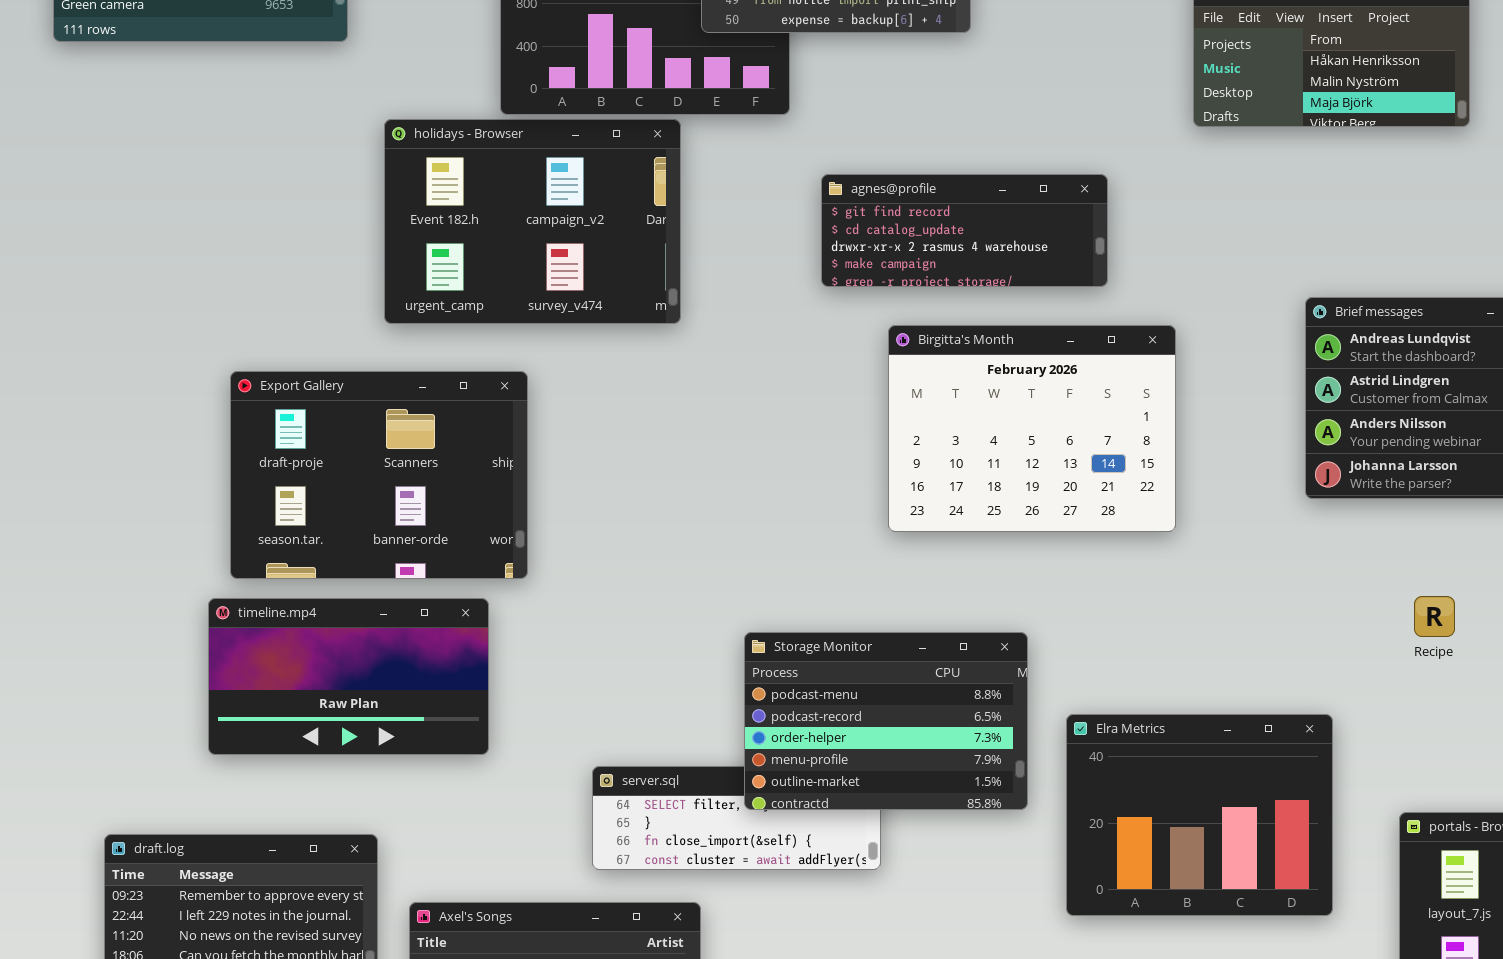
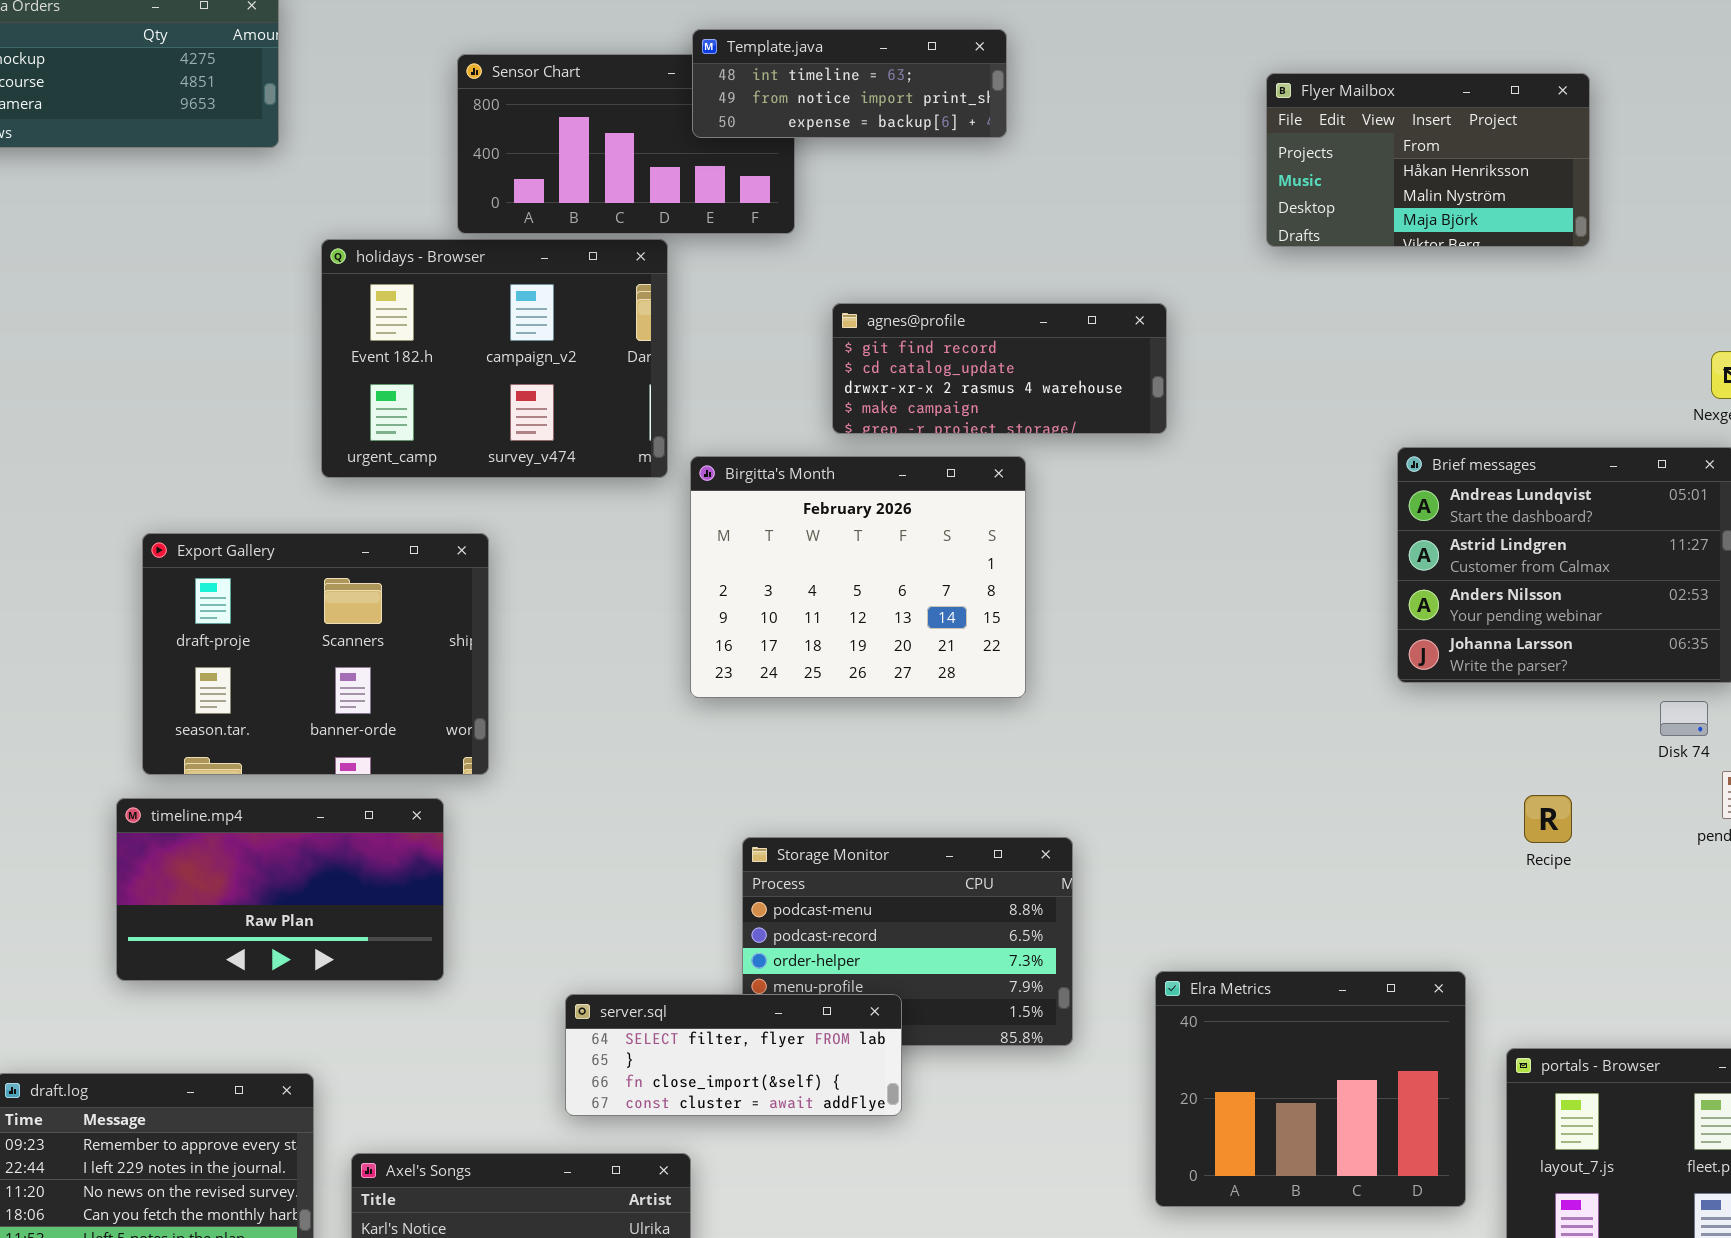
Birgitta's Month: [888,325,1176,532] -> [690,456,1026,698], moved
Elra Metrics: [1066,714,1333,916] -> [1155,971,1466,1207], moved
server.sql: [592,766,881,870] -> [565,994,902,1116], raised

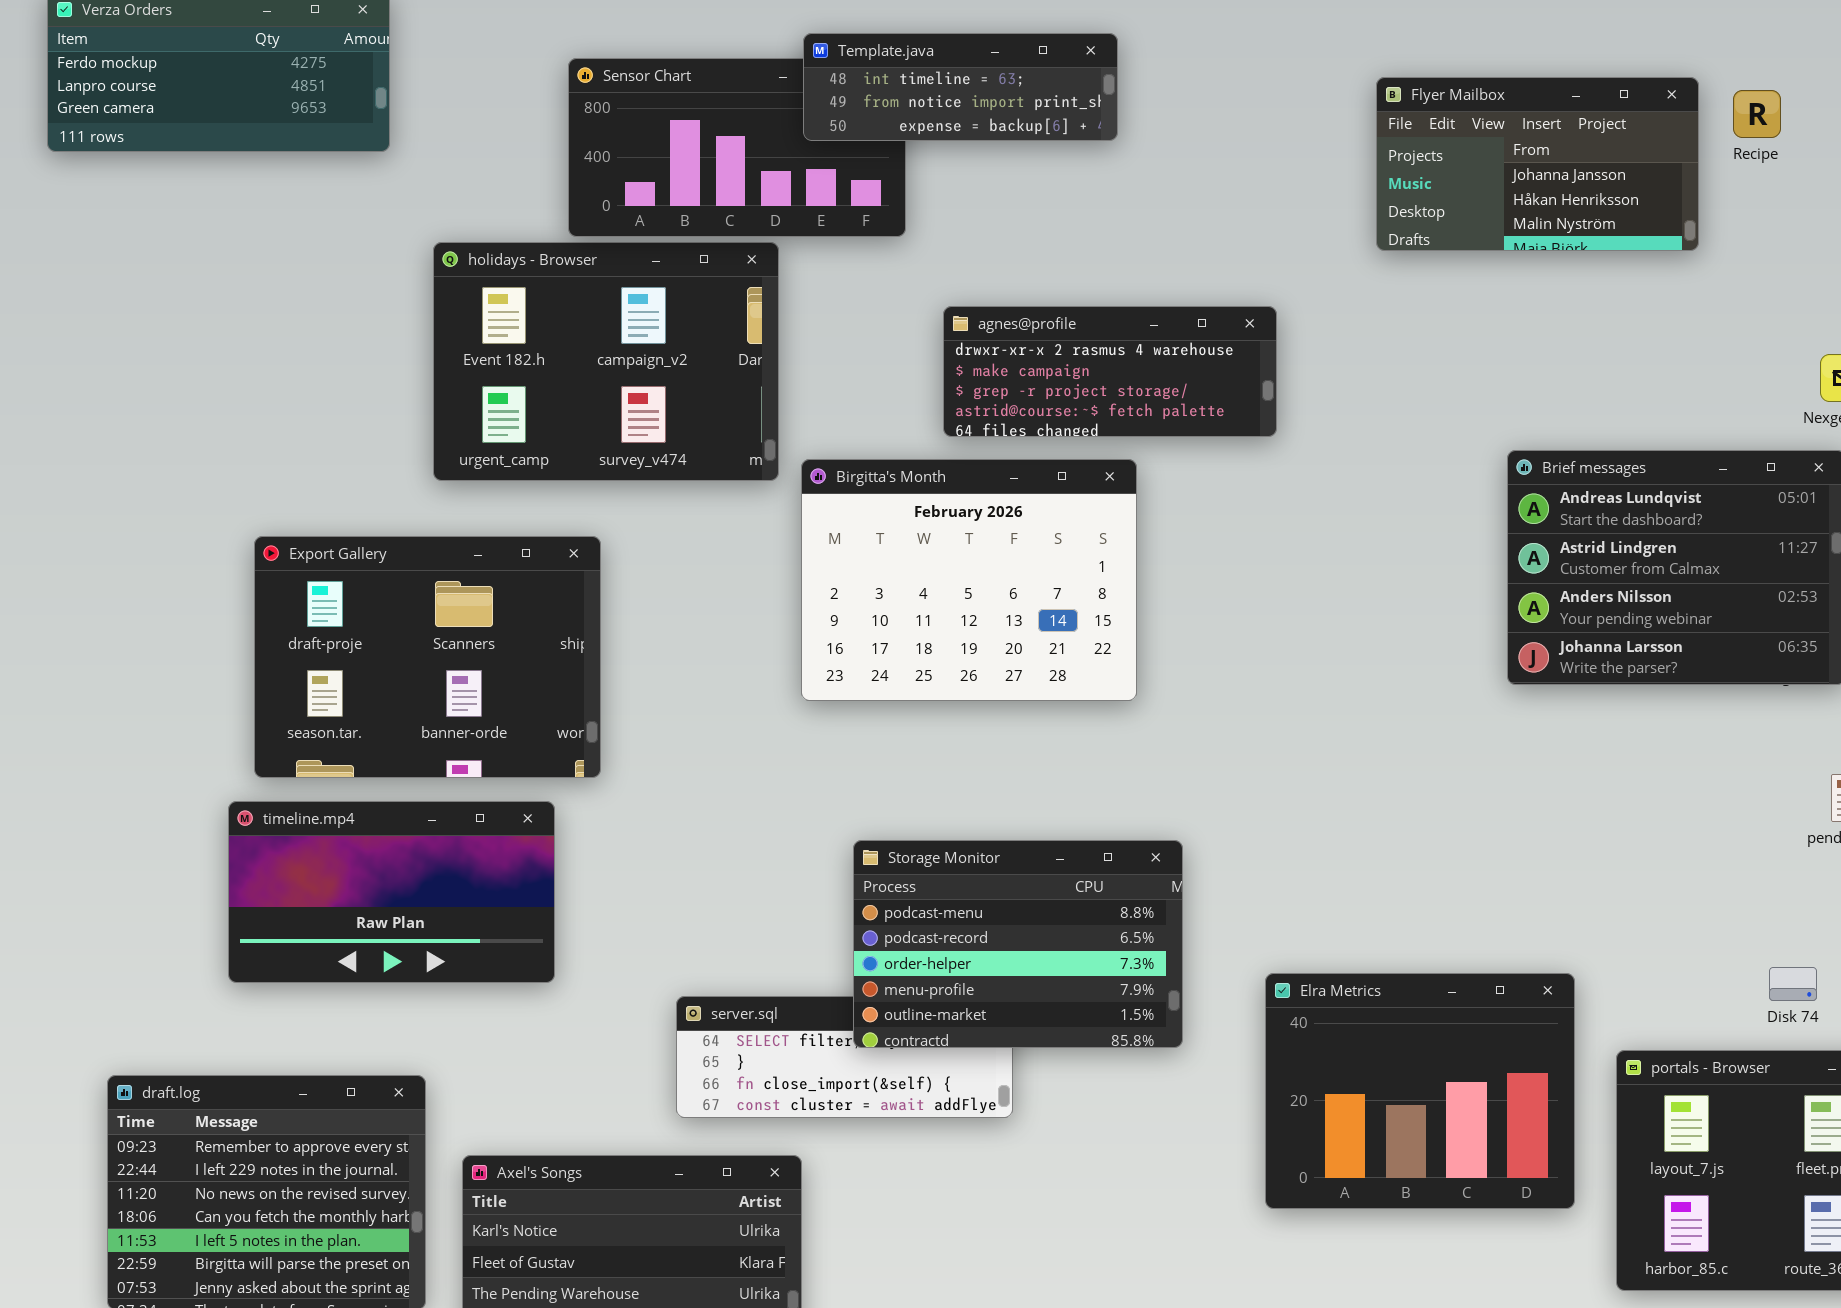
Flyer Mailbox: [1266,73,1590,247] -> [1376,77,1699,251], scrolled up 1 row
agnes@profile: [832,303,1167,434] -> [943,306,1277,437], scrolled down 2 rows
Disk 74: [1660,701,1708,736] -> [1769,967,1817,1001], moved
Recipe: [1524,795,1572,843] -> [1733,90,1781,138], moved
Storage Monitor: [742,837,1073,1046] -> [853,840,1183,1048], raised

